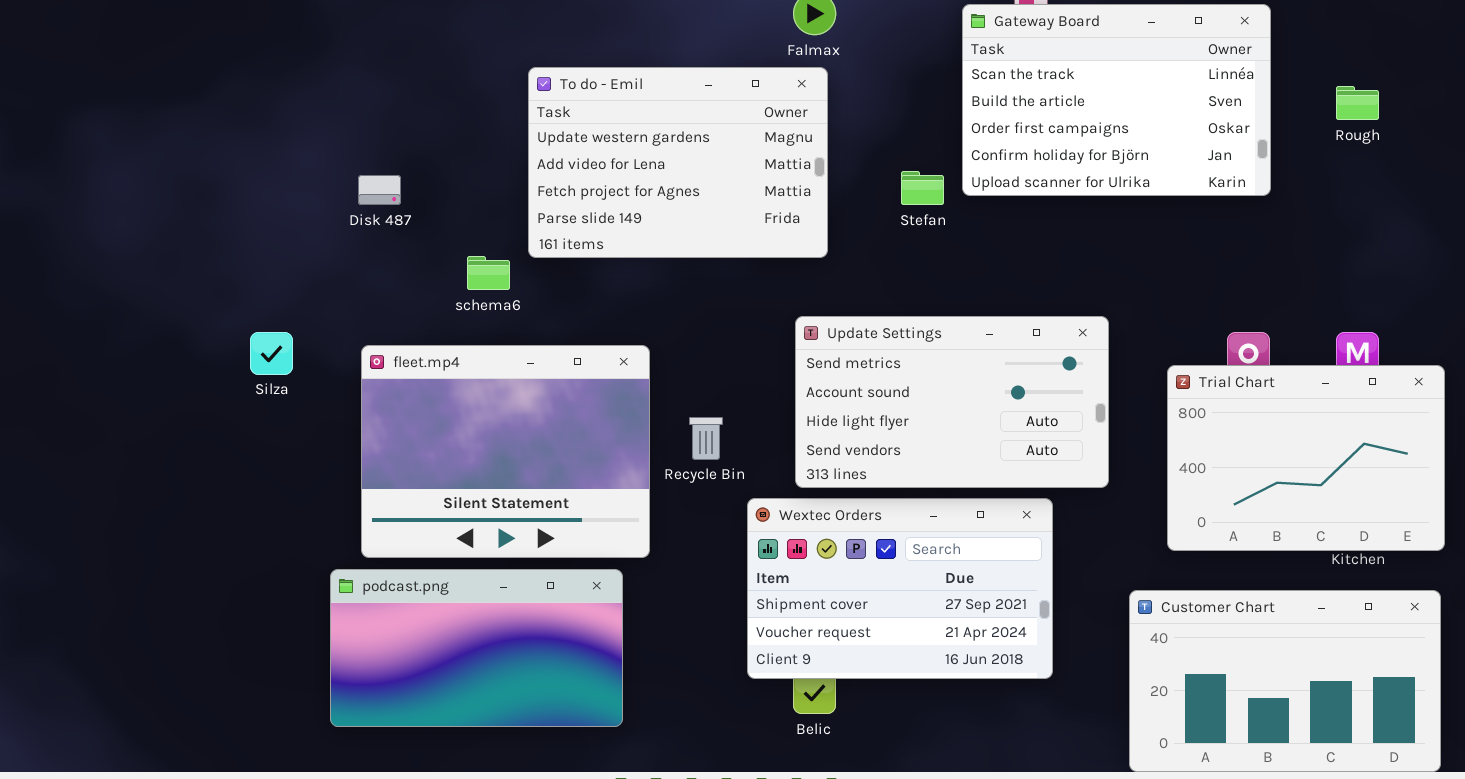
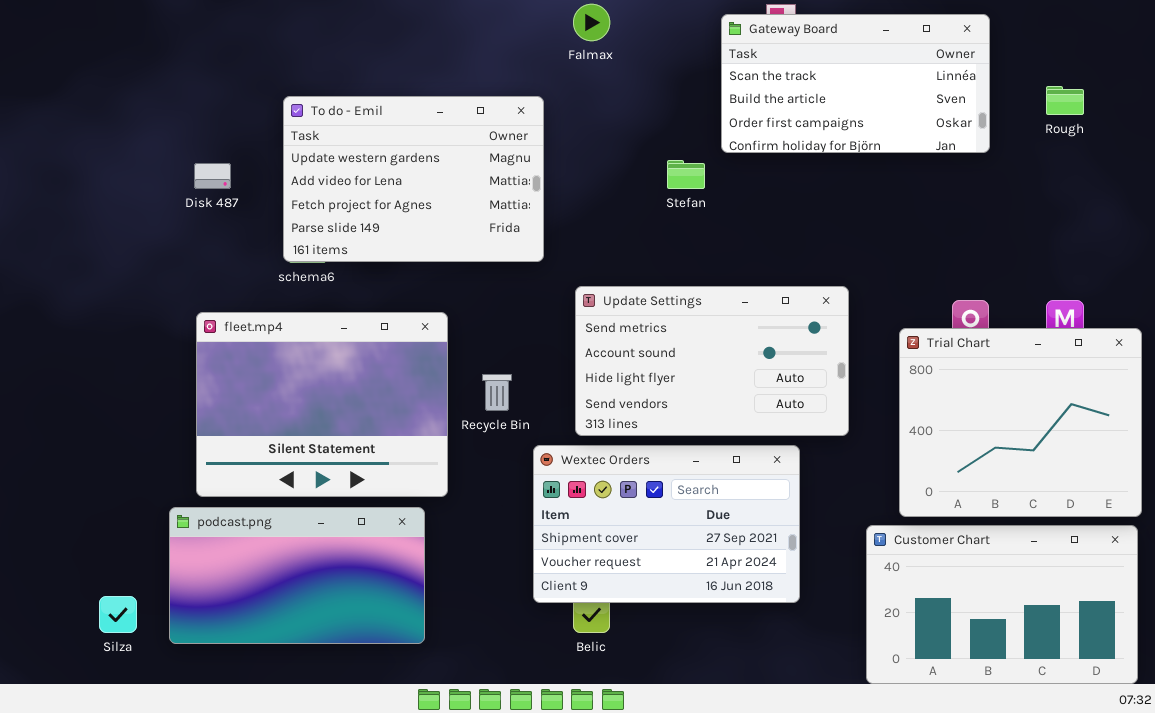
Gateway Board: [962,4,1271,196] -> [721,14,990,153], resized
To do - Emil: [528,67,828,258] -> [283,96,544,262], moved
Silza: [250,332,293,375] -> [99,596,137,633], moved
Trial Chart: [1167,365,1445,551] -> [899,328,1142,517], resized

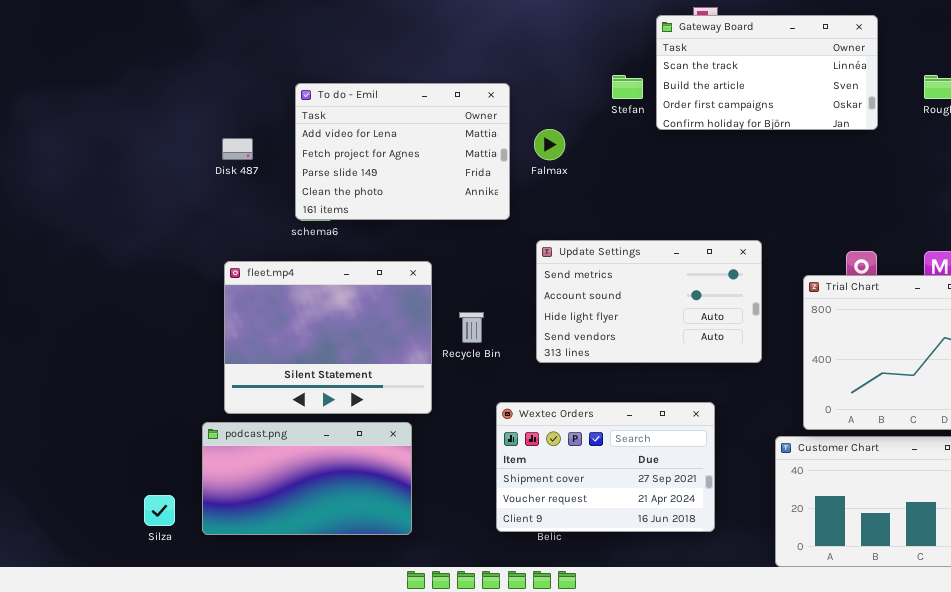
Falmax: [573,4,610,41] -> [534,129,565,160], moved
To do - Emil: [283,96,544,262] -> [295,83,510,220], scrolled down 1 row
Stefan: [667,160,705,189] -> [612,75,643,99], moved
Wextec Orders: [533,445,800,603] -> [496,402,715,532], moved

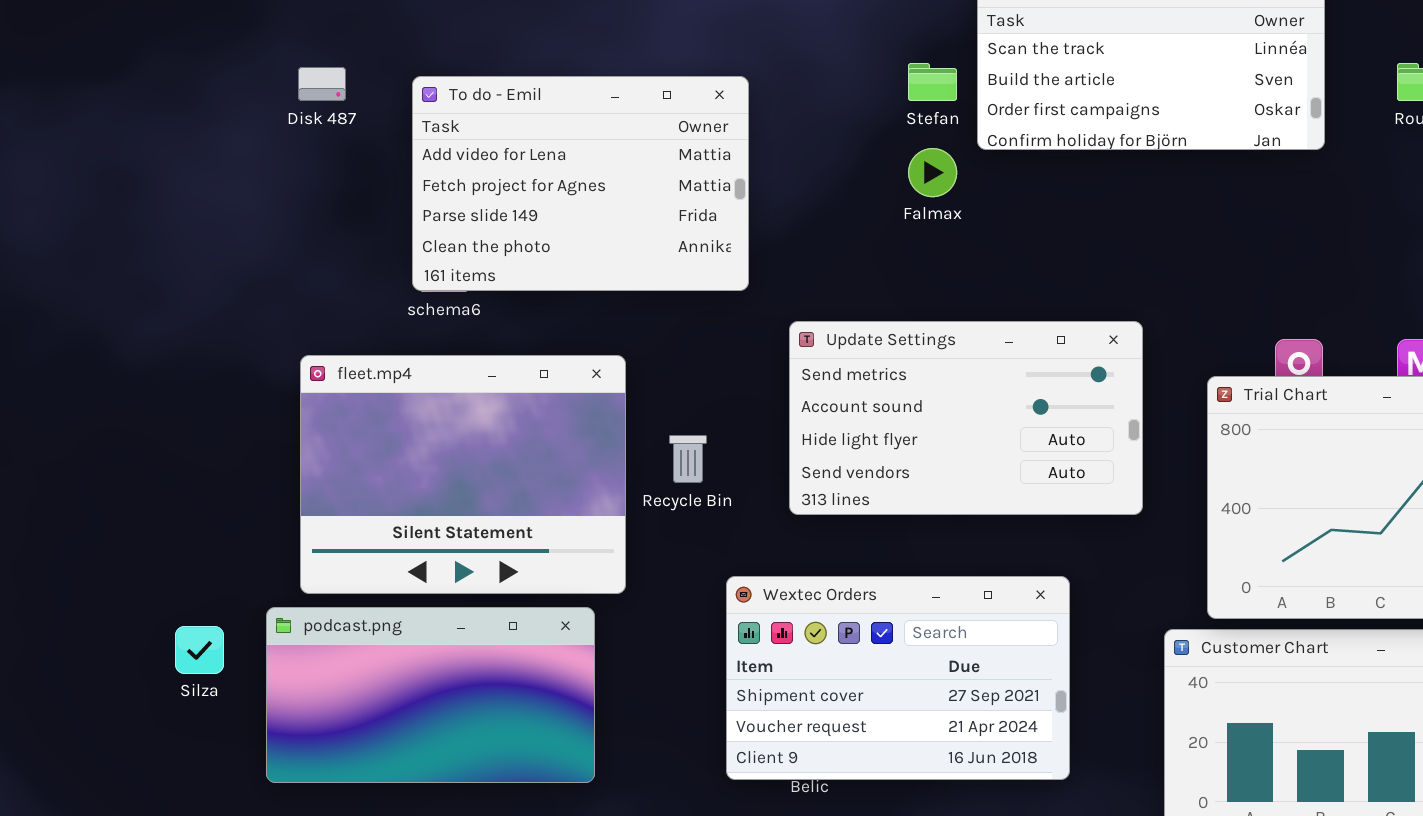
Falmax: [534,129,565,160] -> [908,148,957,197], moved
Disk 487: [222,138,253,160] -> [298,67,346,101], moved
Silza: [144,495,175,526] -> [175,626,224,674], moved

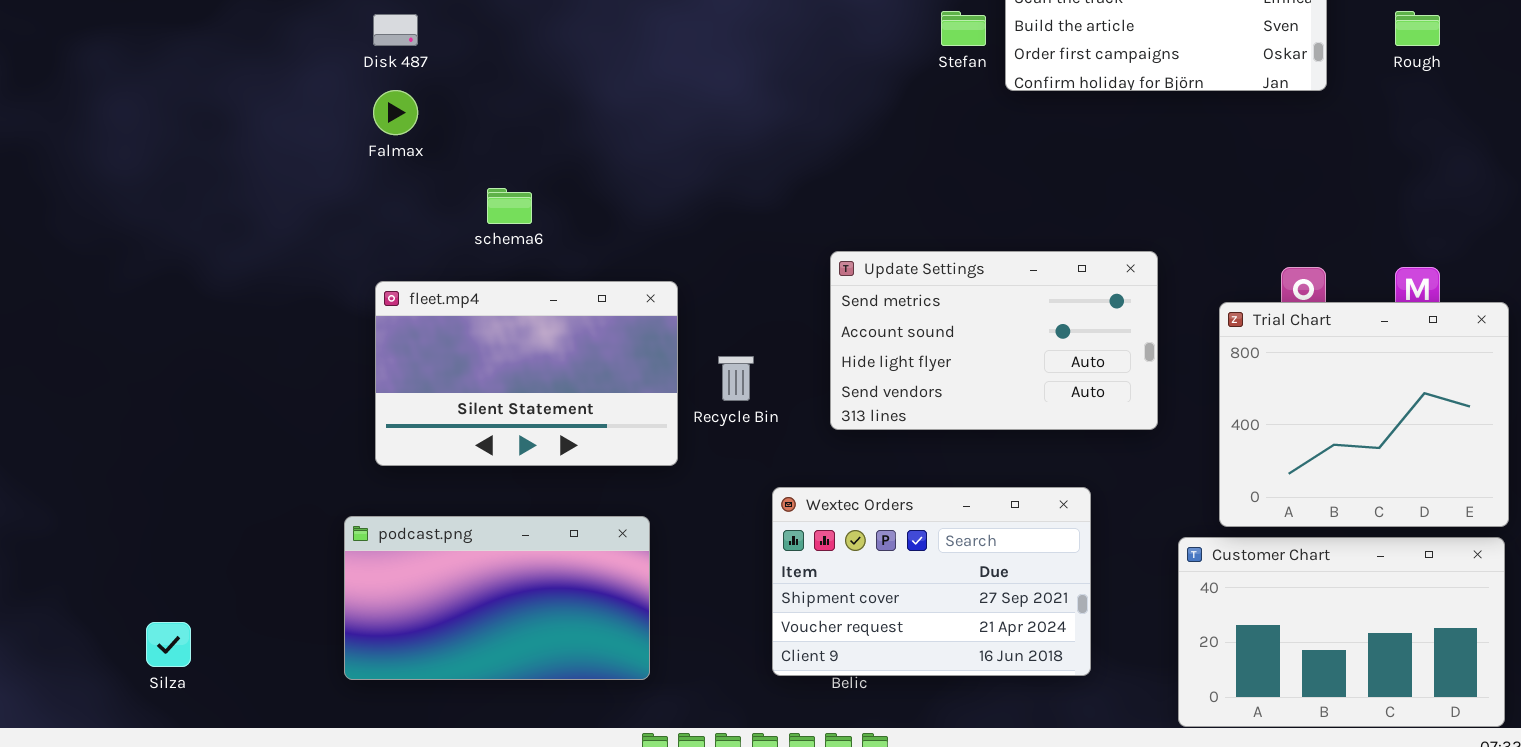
To do - Emil: [412,76,749,291] -> none, closed
Falmax: [908,148,957,197] -> [373,90,418,135], moved
fleet.mp4: [300,355,626,594] -> [375,281,678,466], resized
Silza: [175,626,224,674] -> [146,622,191,667], moved

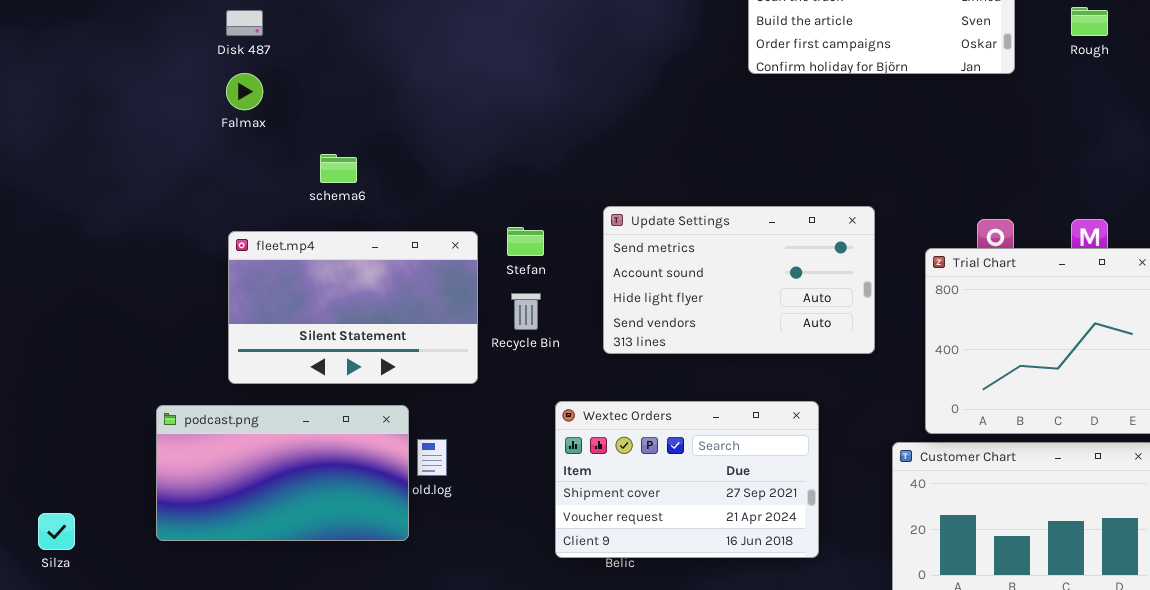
Stefan: [941,11,986,46] -> [507,227,544,256], moved
podcast.png: [344,516,650,680] -> [156,405,409,541], moved

